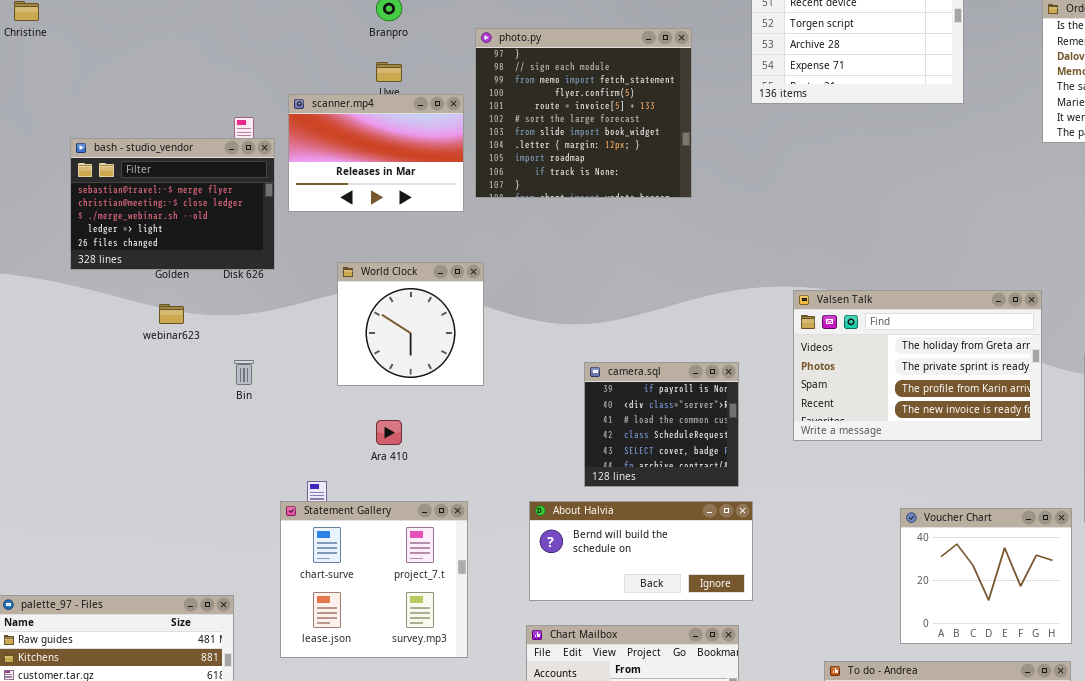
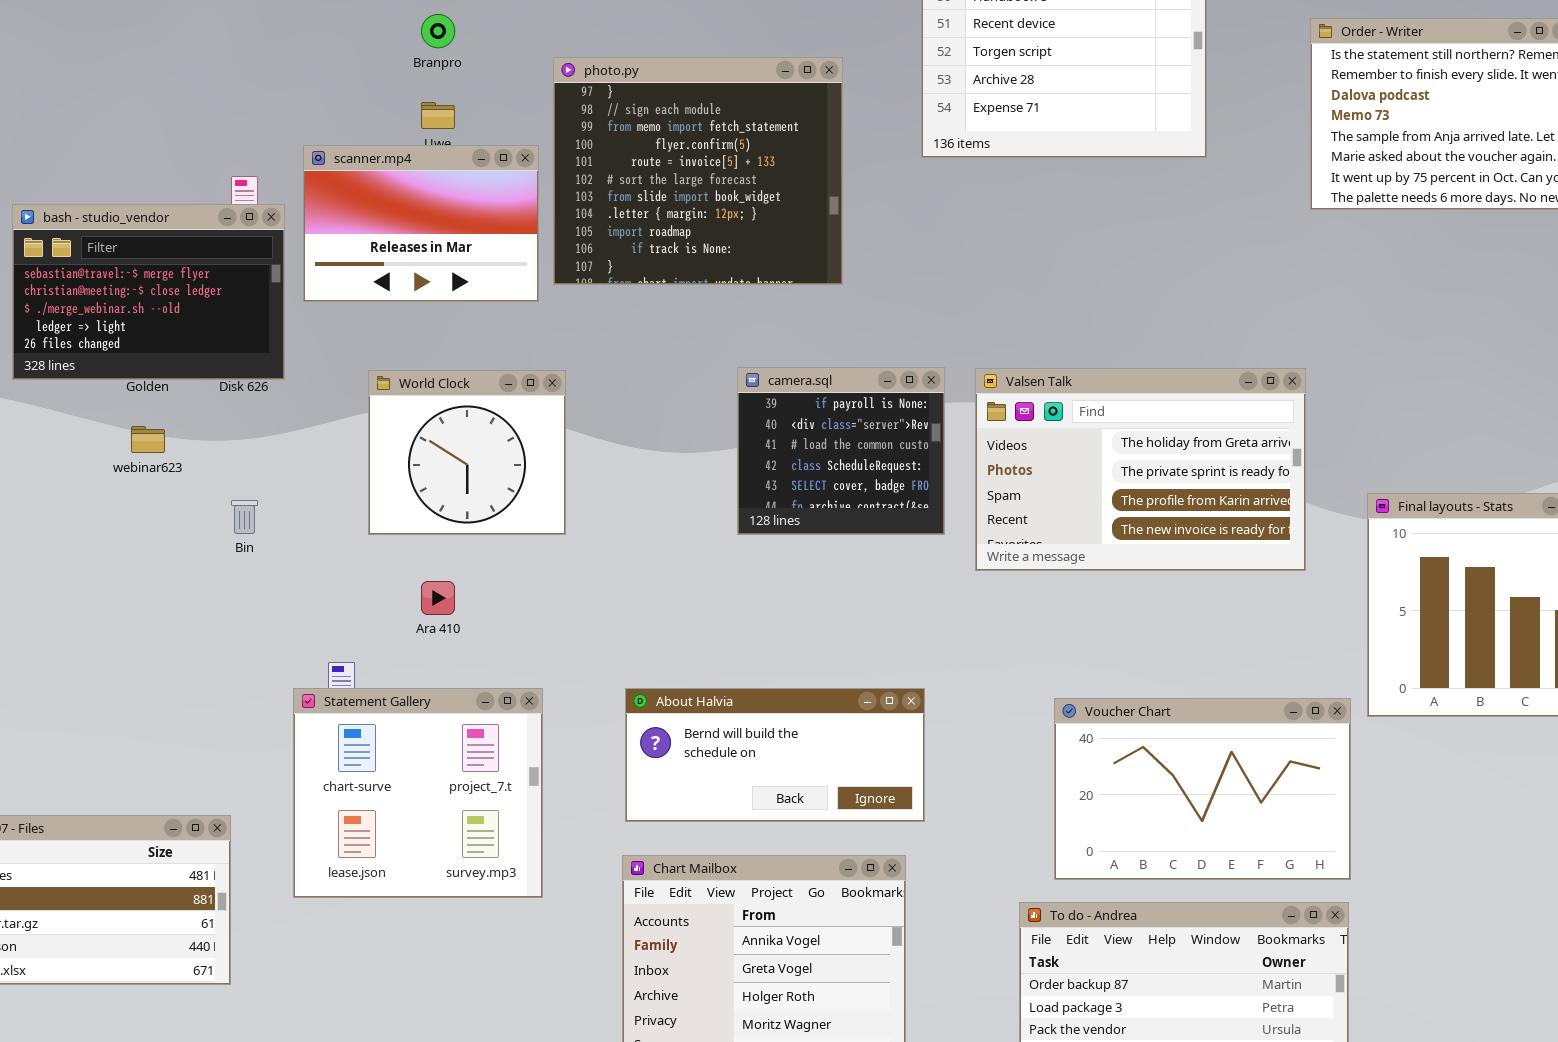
Valsen Talk: [793,290,1042,441] -> [975,368,1306,571], moved
camera.sql: [584,362,739,487] -> [737,367,945,535], moved
Voucher Chart: [900,508,1072,644] -> [1054,698,1351,880], resized

